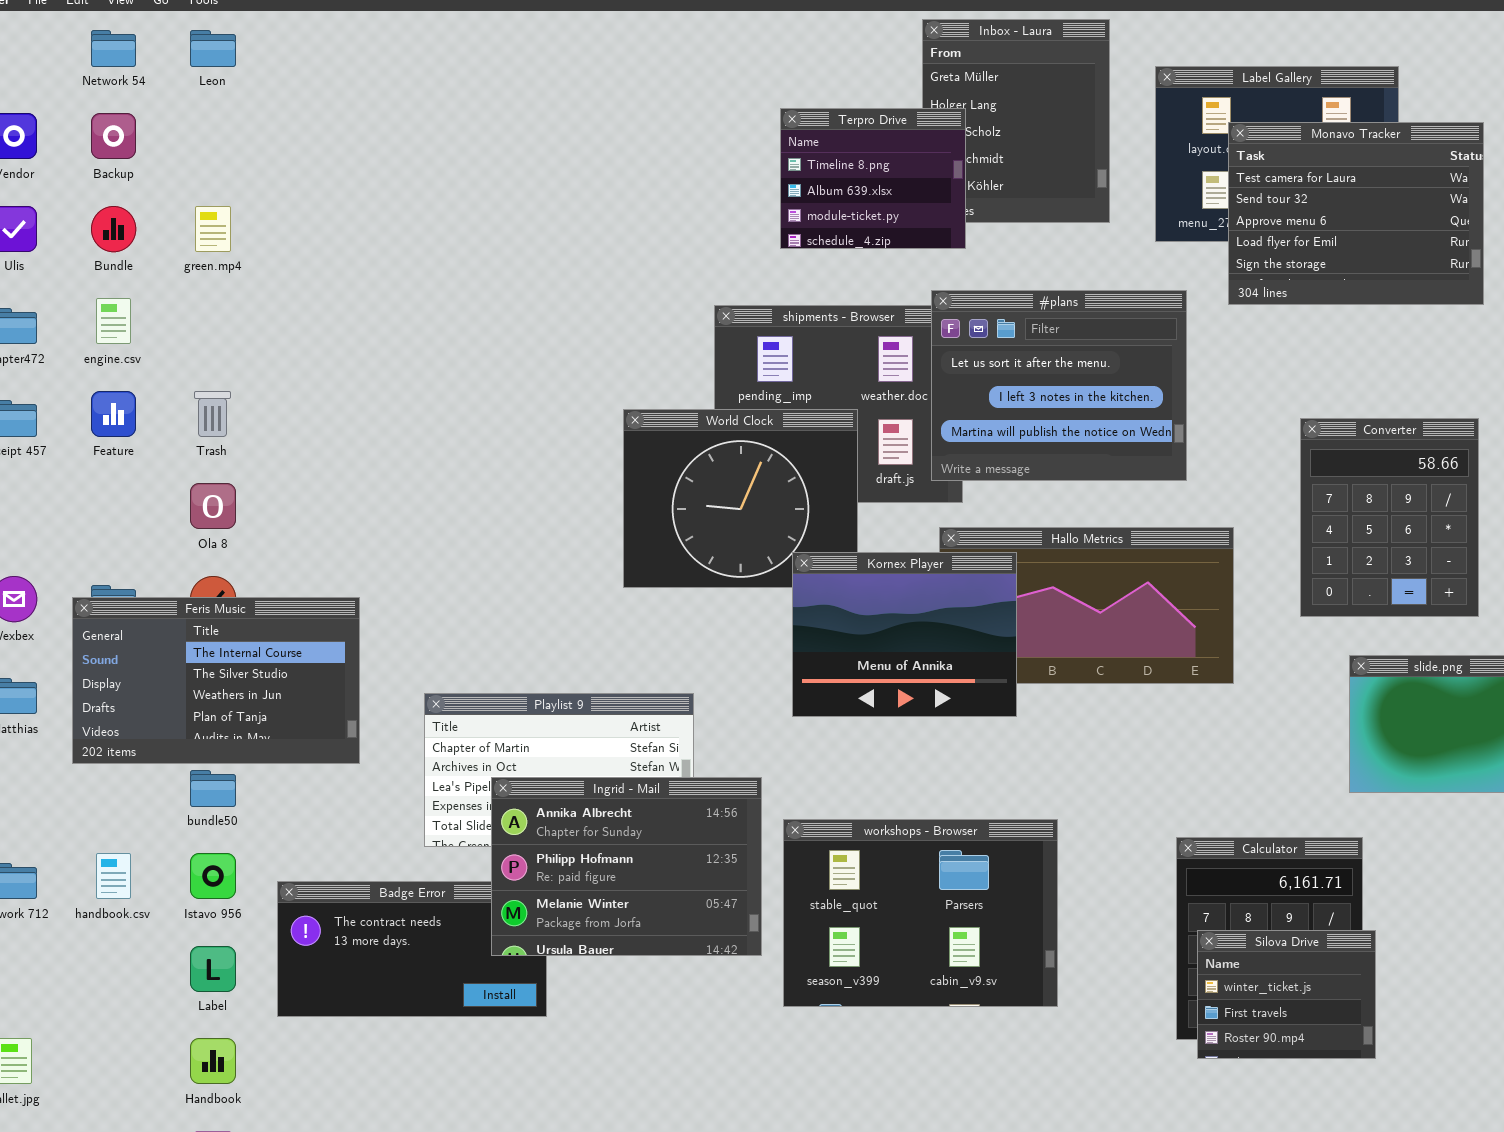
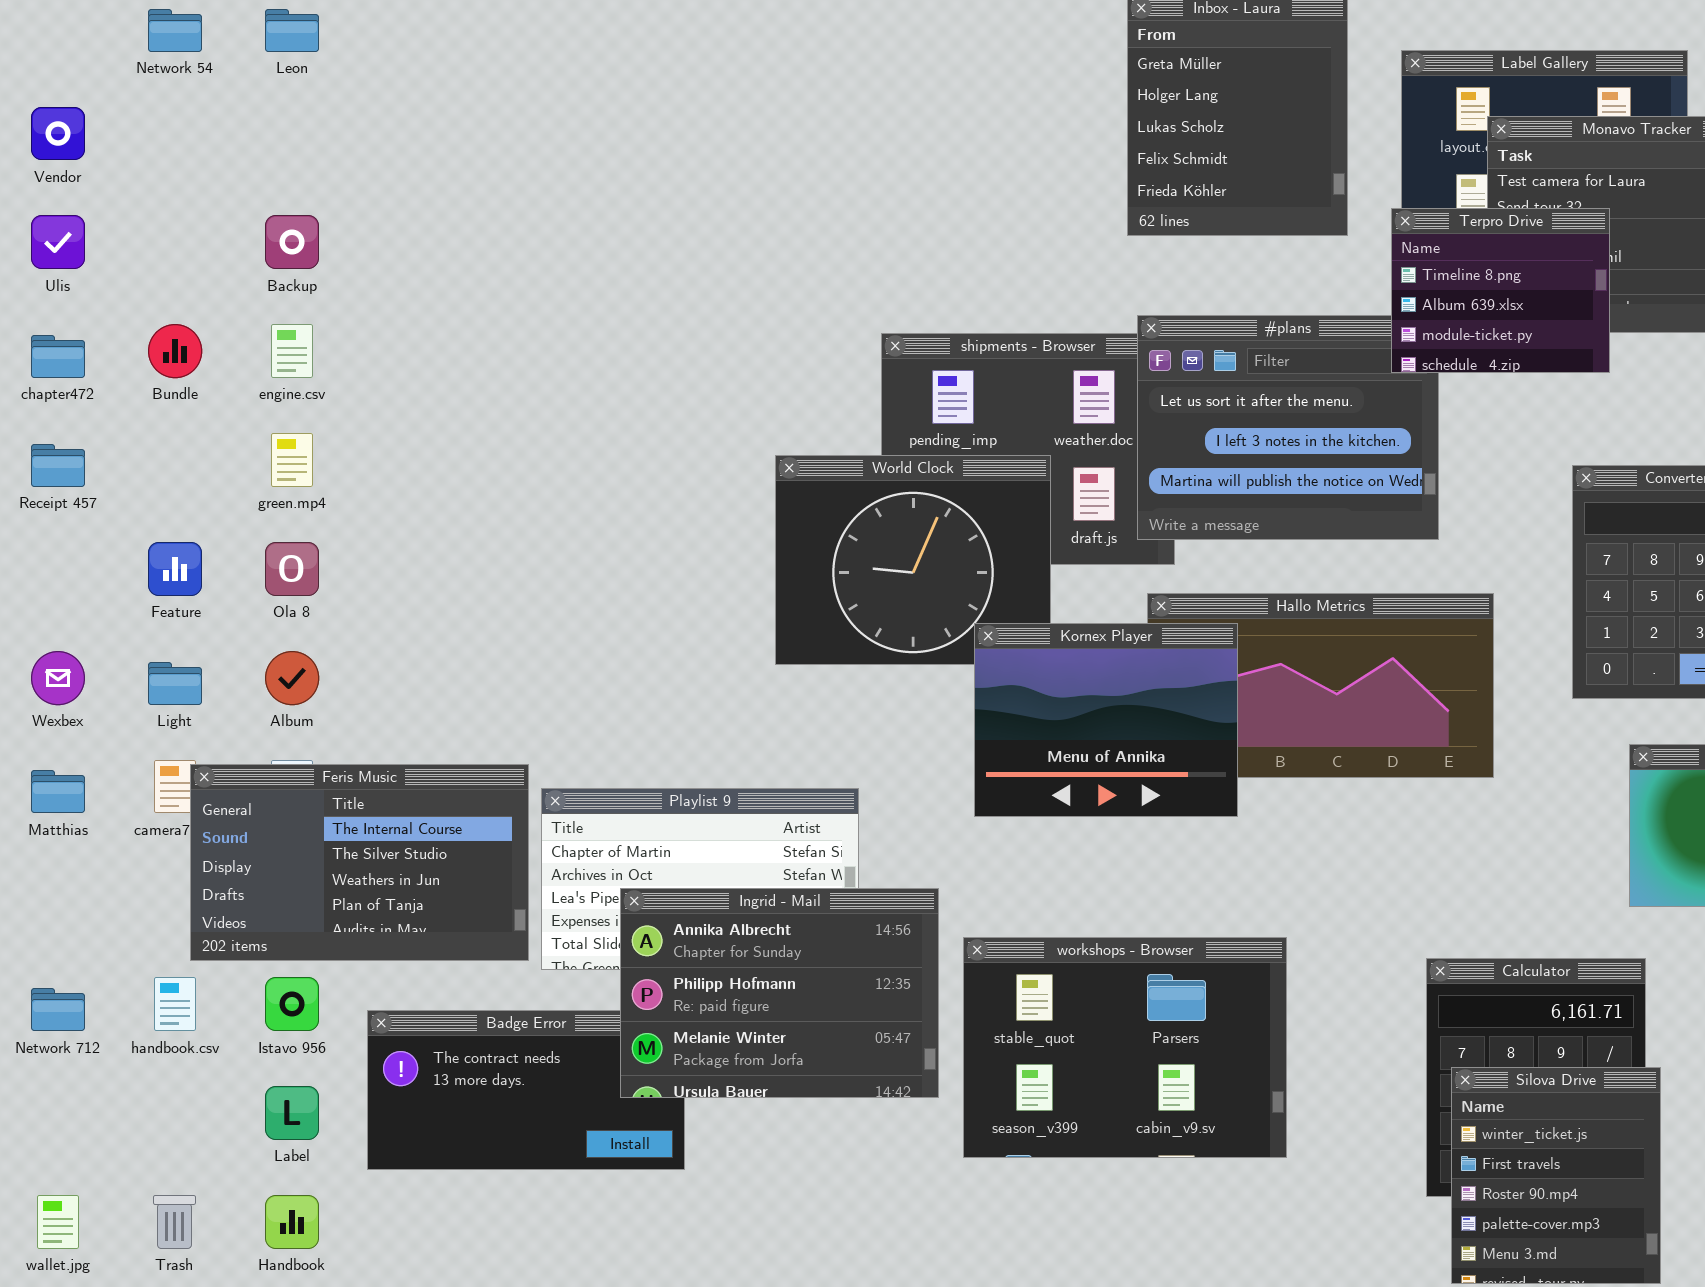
Terpro Drive: [780,108,966,249] -> [1391,208,1610,373], moved
Backup: [91,113,136,159] -> [265,215,319,269], moved
Bundle: [91,206,136,252] -> [148,324,202,378], moved
green.mp4: [195,206,231,252] -> [271,433,313,487], moved
engine.csv: [96,298,131,344] -> [271,324,313,378], moved
Feature: [91,391,136,437] -> [148,542,202,596], moved
Trash: [194,391,231,437] -> [153,1195,196,1249], moved
Feris Music: [72,597,360,764] -> [190,764,529,961], moved
Silova Drive: [1197,930,1376,1059] -> [1451,1067,1661,1284], resized

